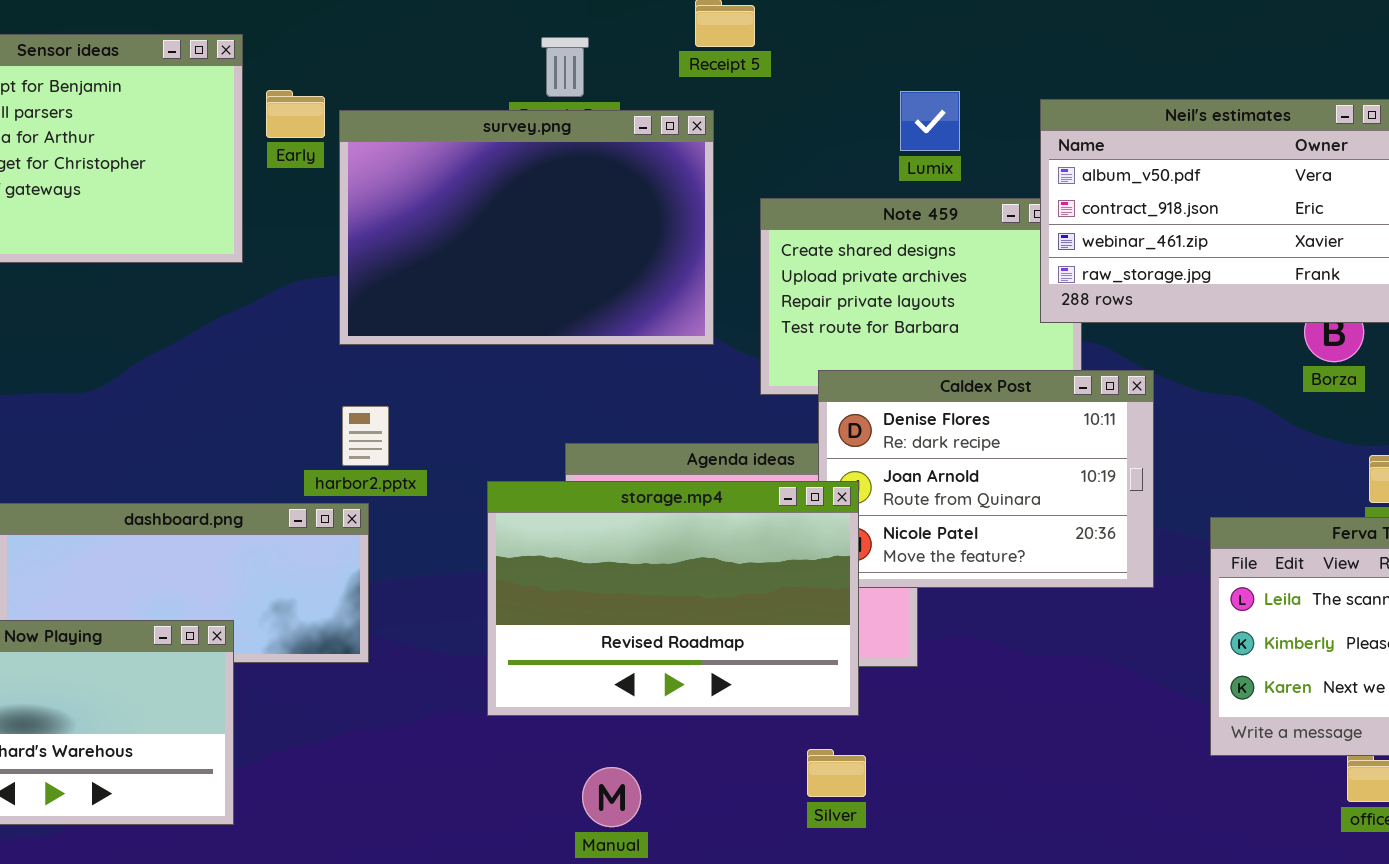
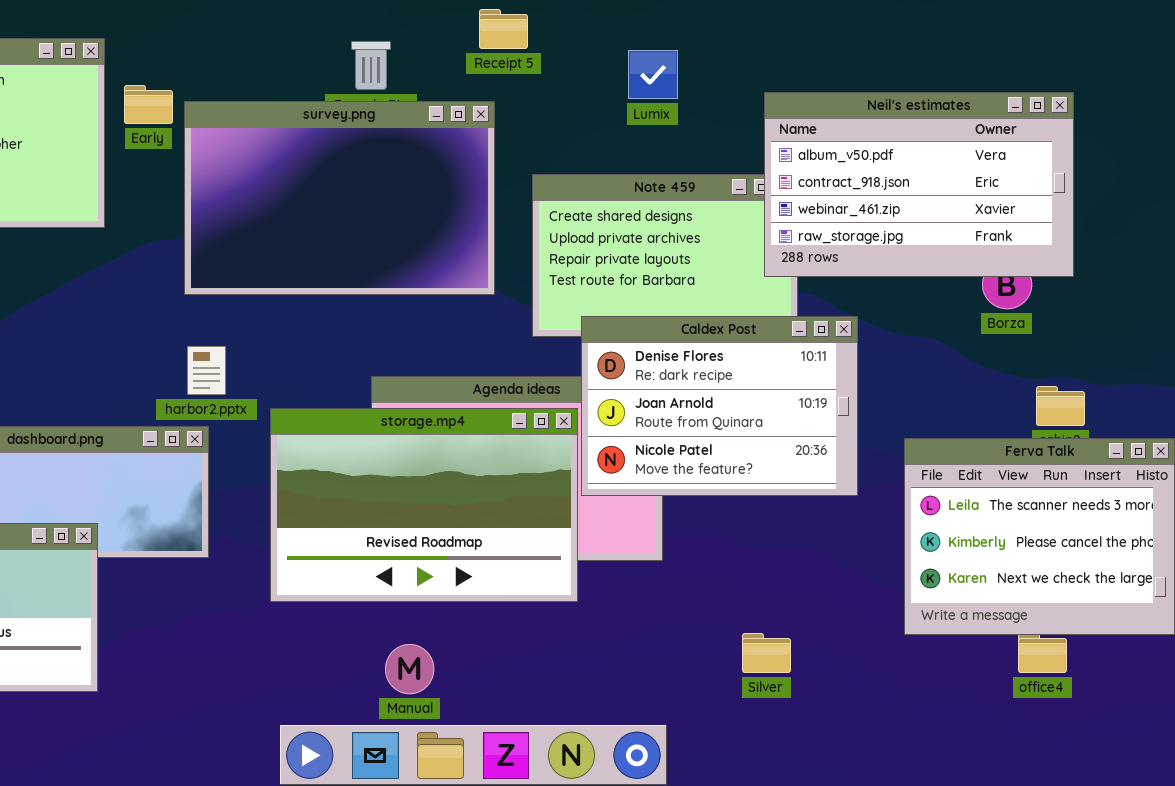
Lumix: [900,91,960,151] -> [628,50,678,99], moved
storage.mp4: [487,481,859,716] -> [270,408,578,602], moved
Silver: [807,749,866,797] -> [742,633,791,673], moved

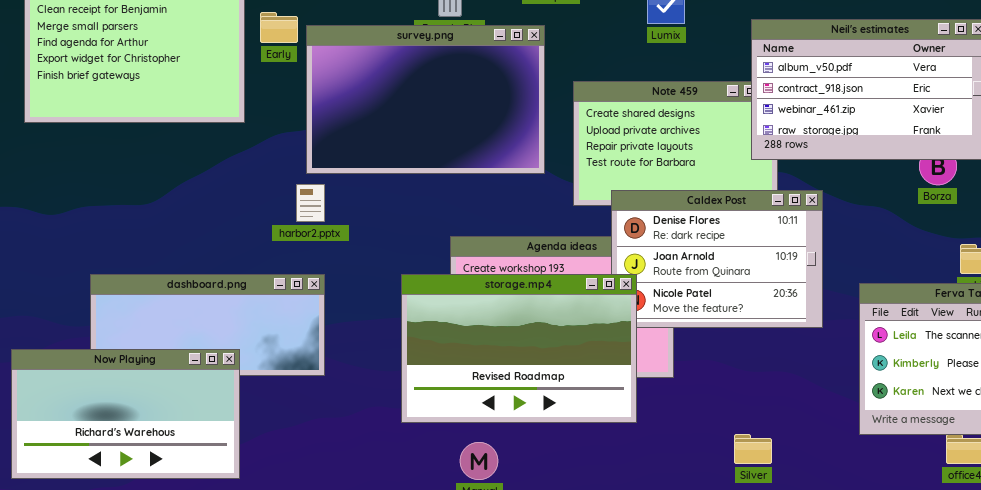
harbor2.pptx: [187,346,226,395] -> [296,184,325,222], moved
storage.mp4: [270,408,578,602] -> [401,274,637,423], moved

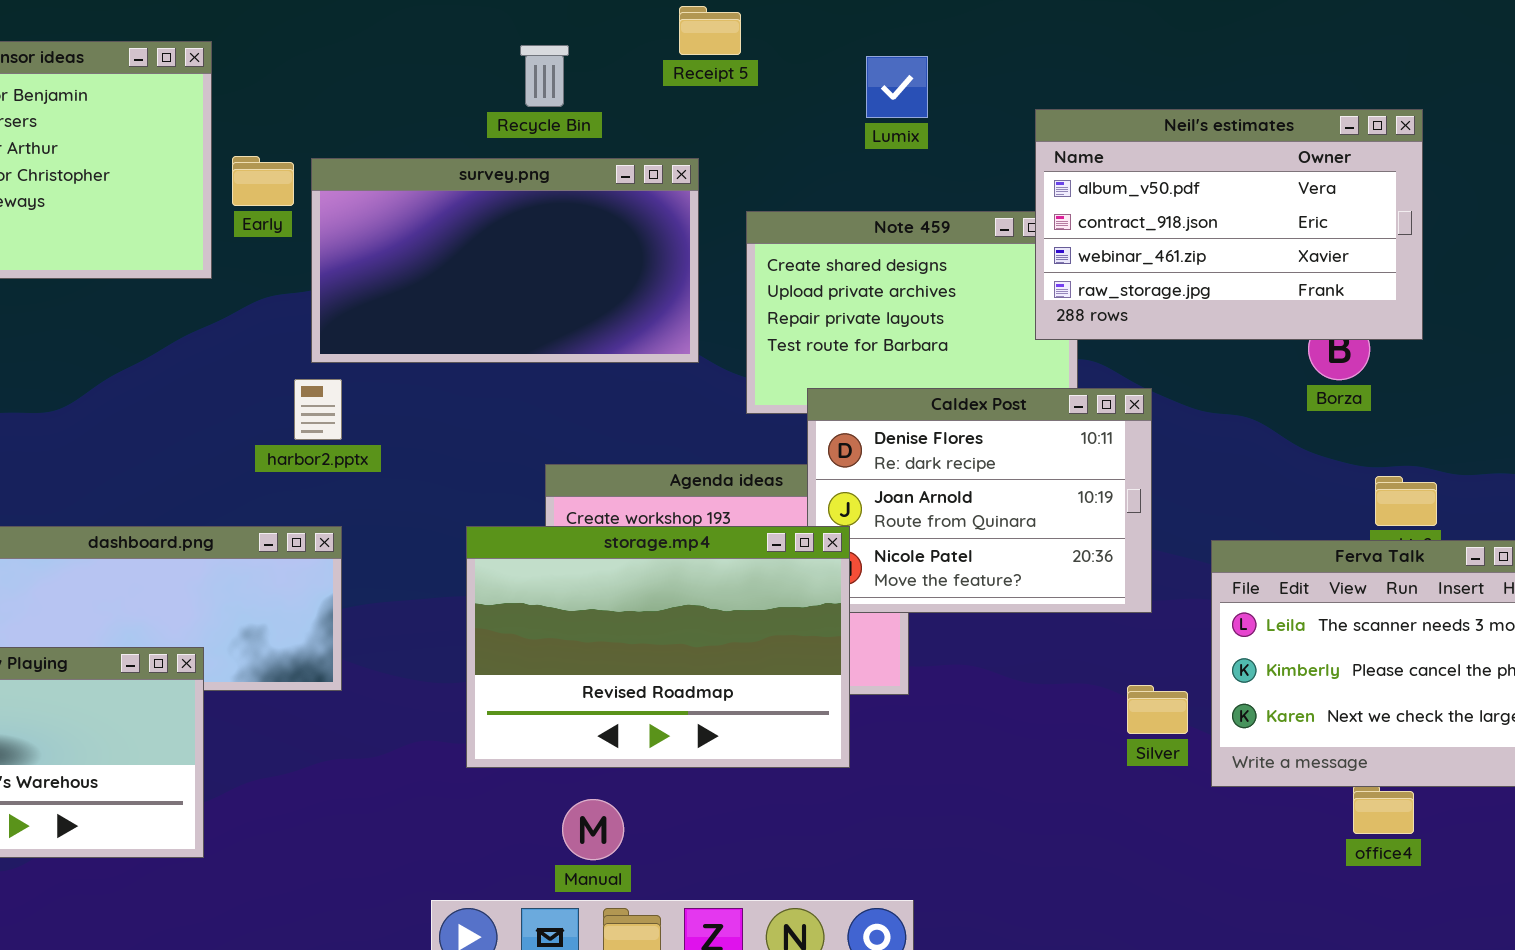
Early: [260,12,298,43] -> [232,156,294,206], moved
survey.png: [306,25,545,174] -> [311,158,699,363], resized
Silver: [734,434,772,464] -> [1127,685,1188,734], moved

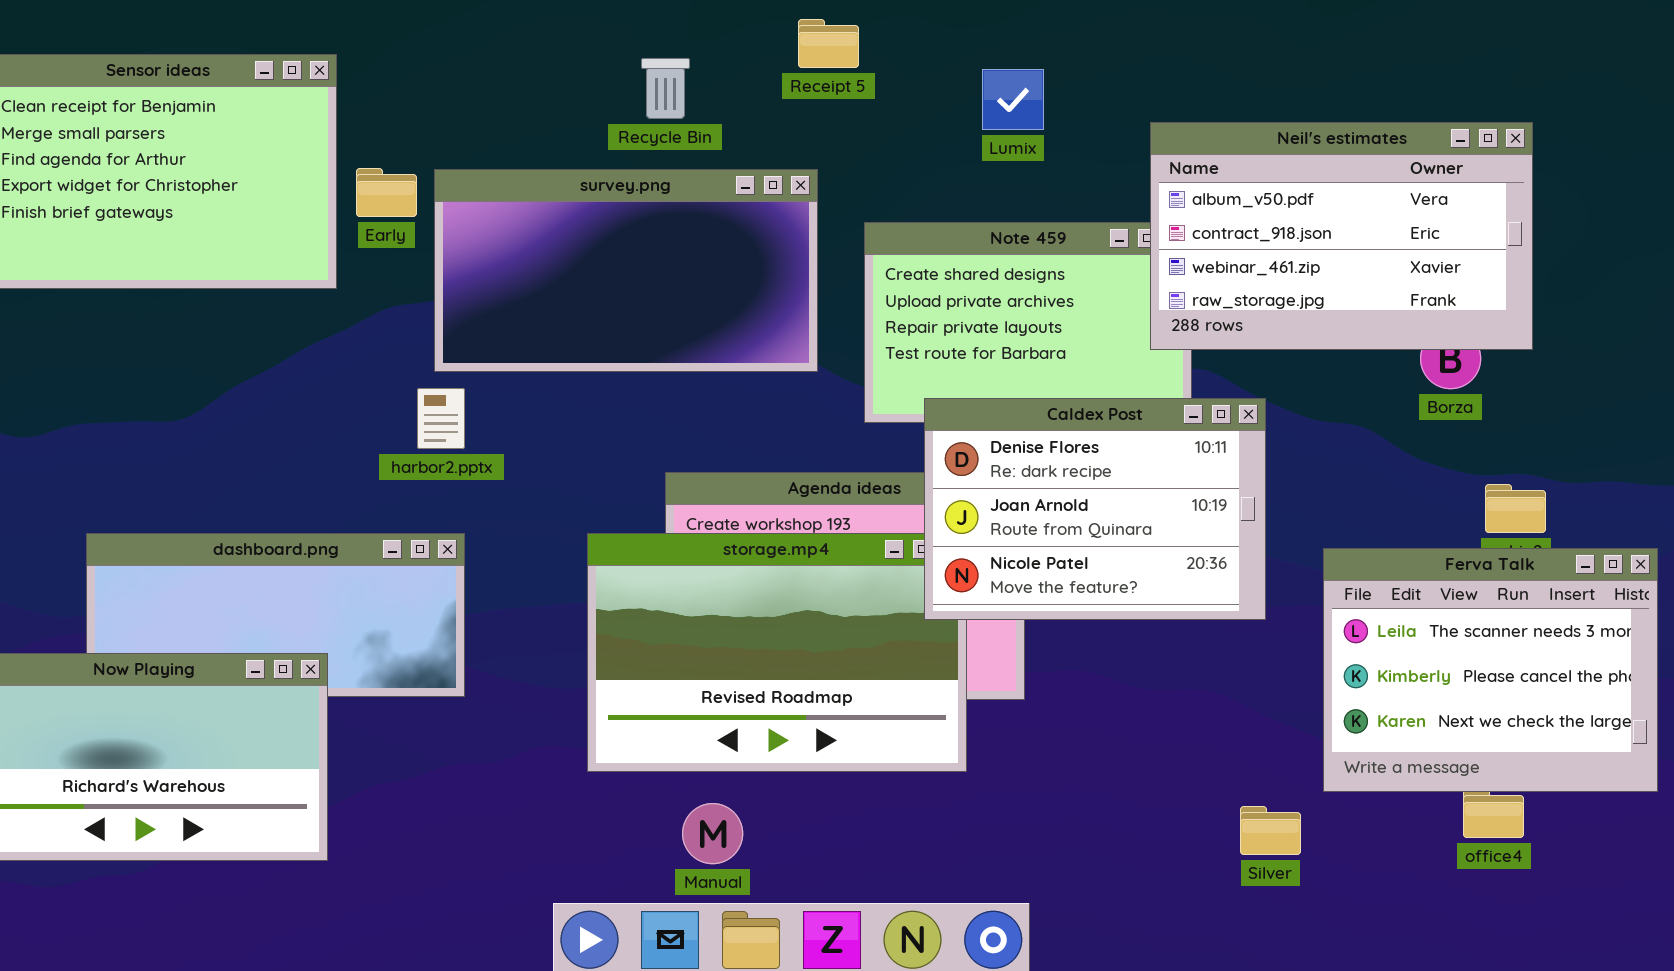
Caldex Post: [807,388,1152,613] -> [924,398,1266,620], raised
Silver: [1127,685,1188,734] -> [1240,806,1301,855], moved

